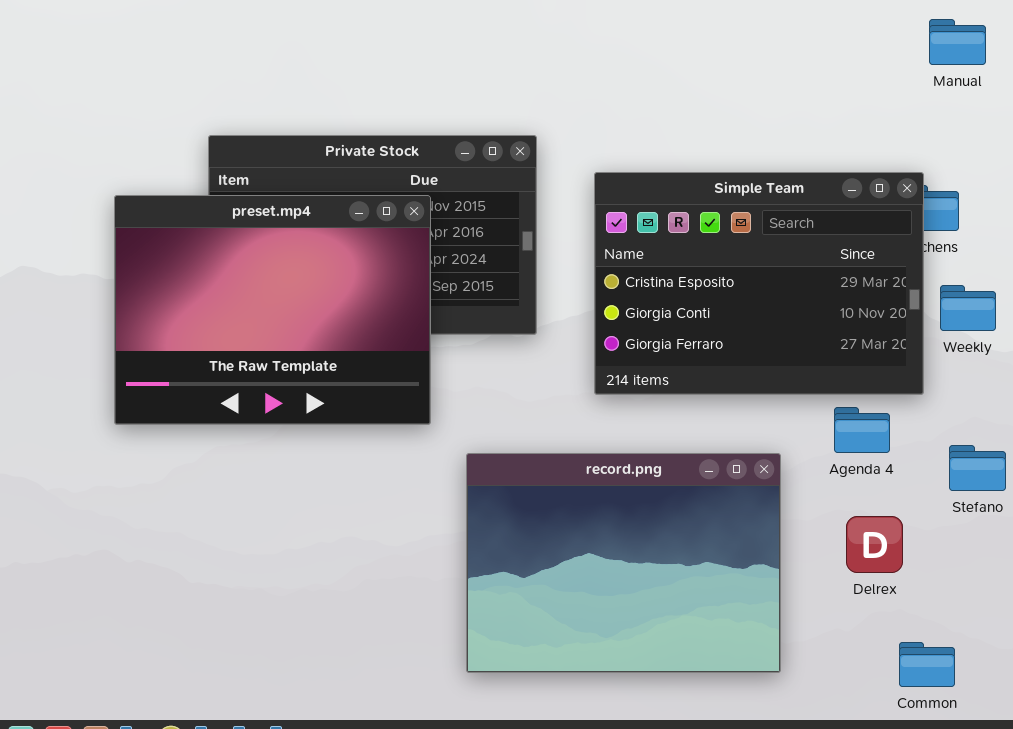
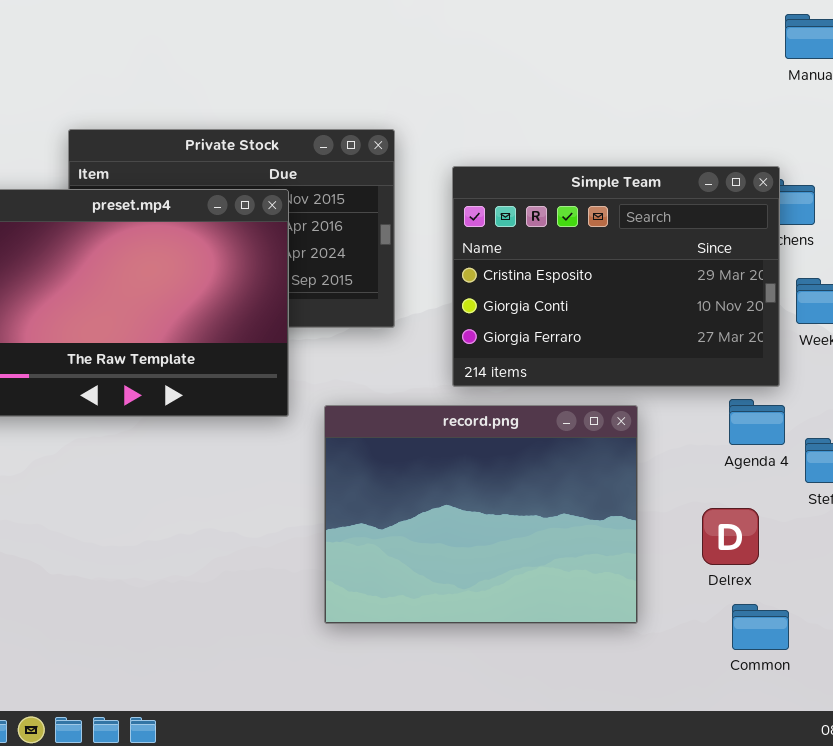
Agenda 4: [834,407,890,453] -> [729,399,785,445], moved
record.png: [466,453,781,673] -> [324,405,638,624], moved
Common: [899,642,955,687] -> [732,604,789,650], moved

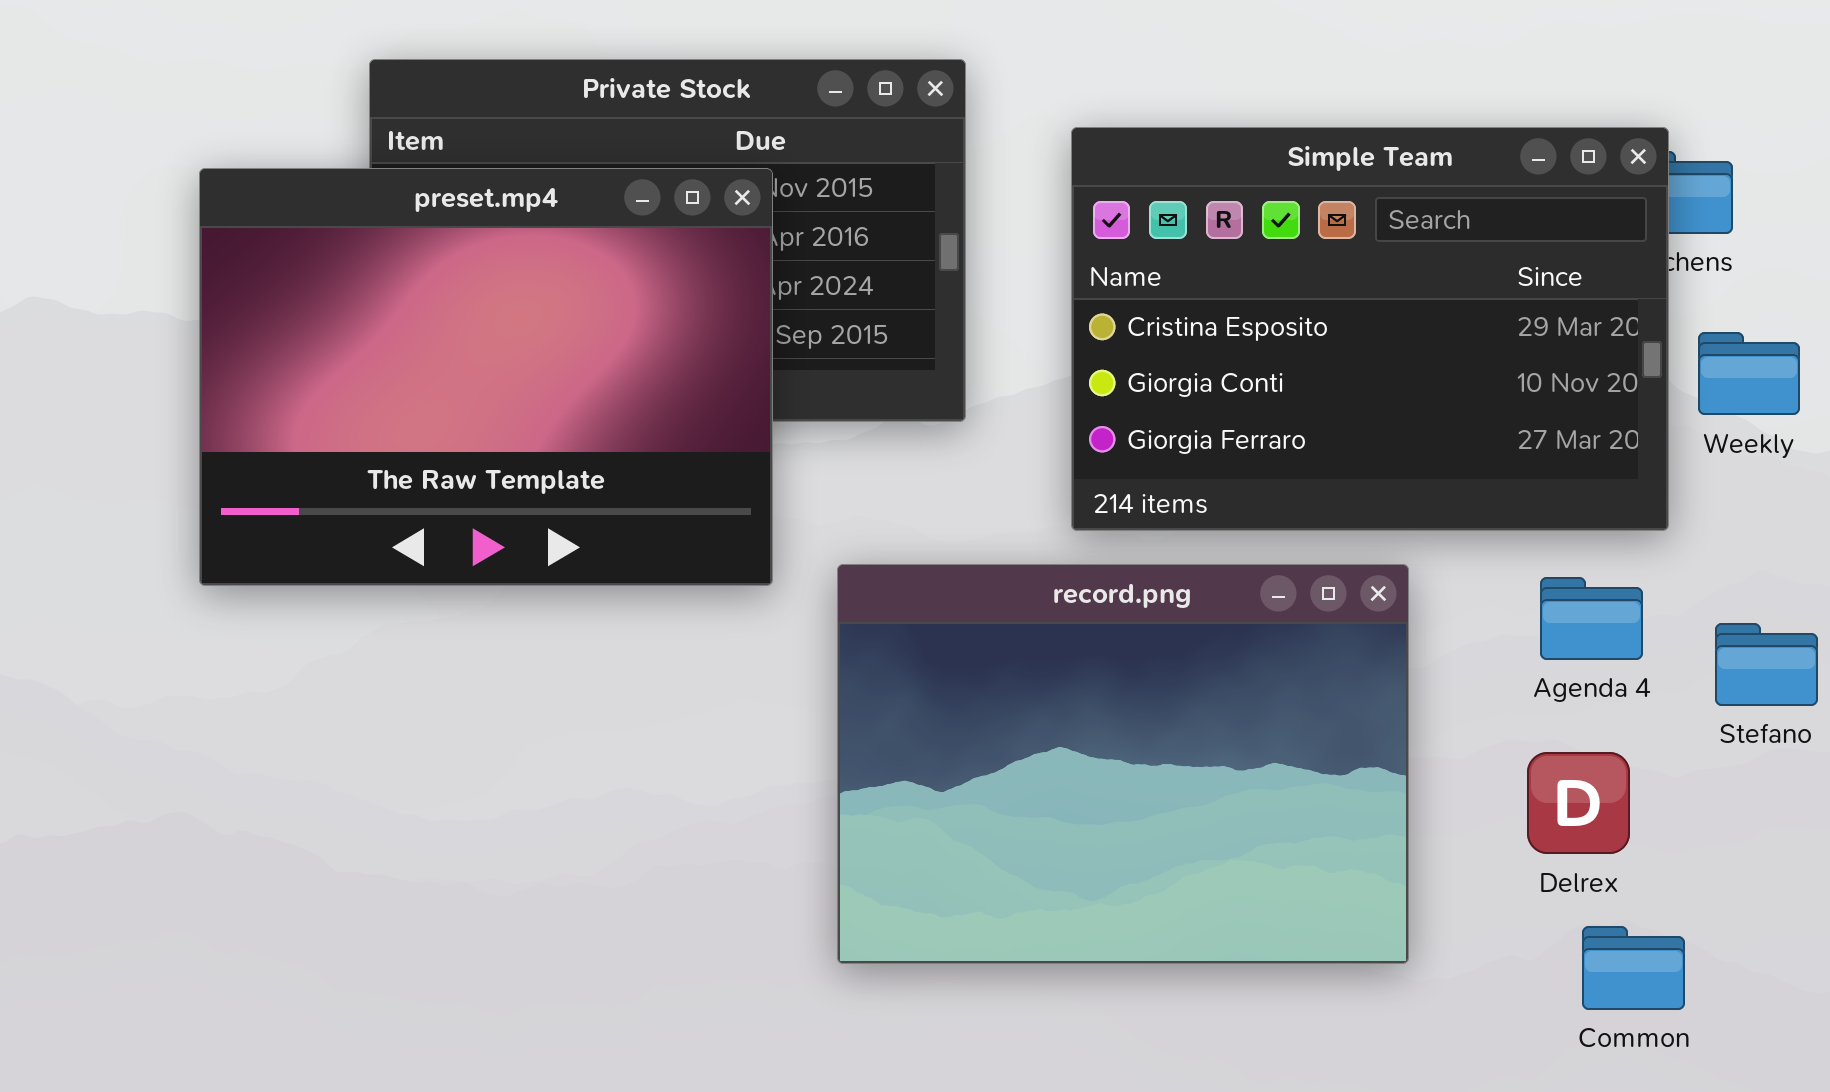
Agenda 4: [729,399,785,445] -> [1540,577,1643,660], moved

